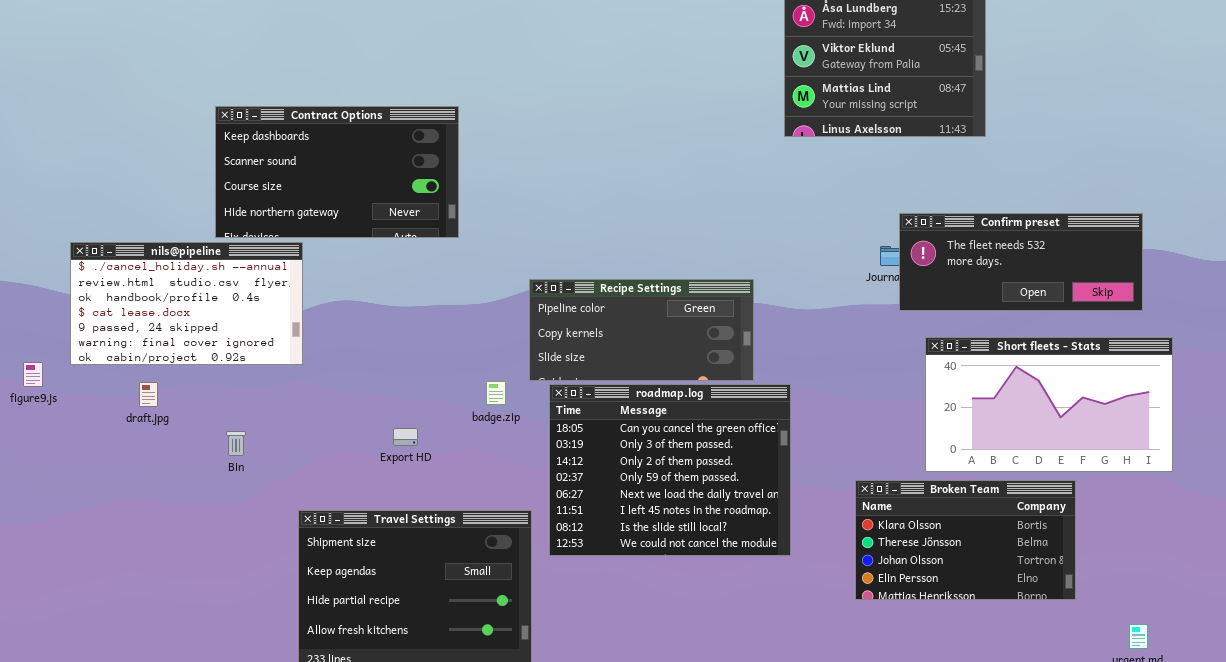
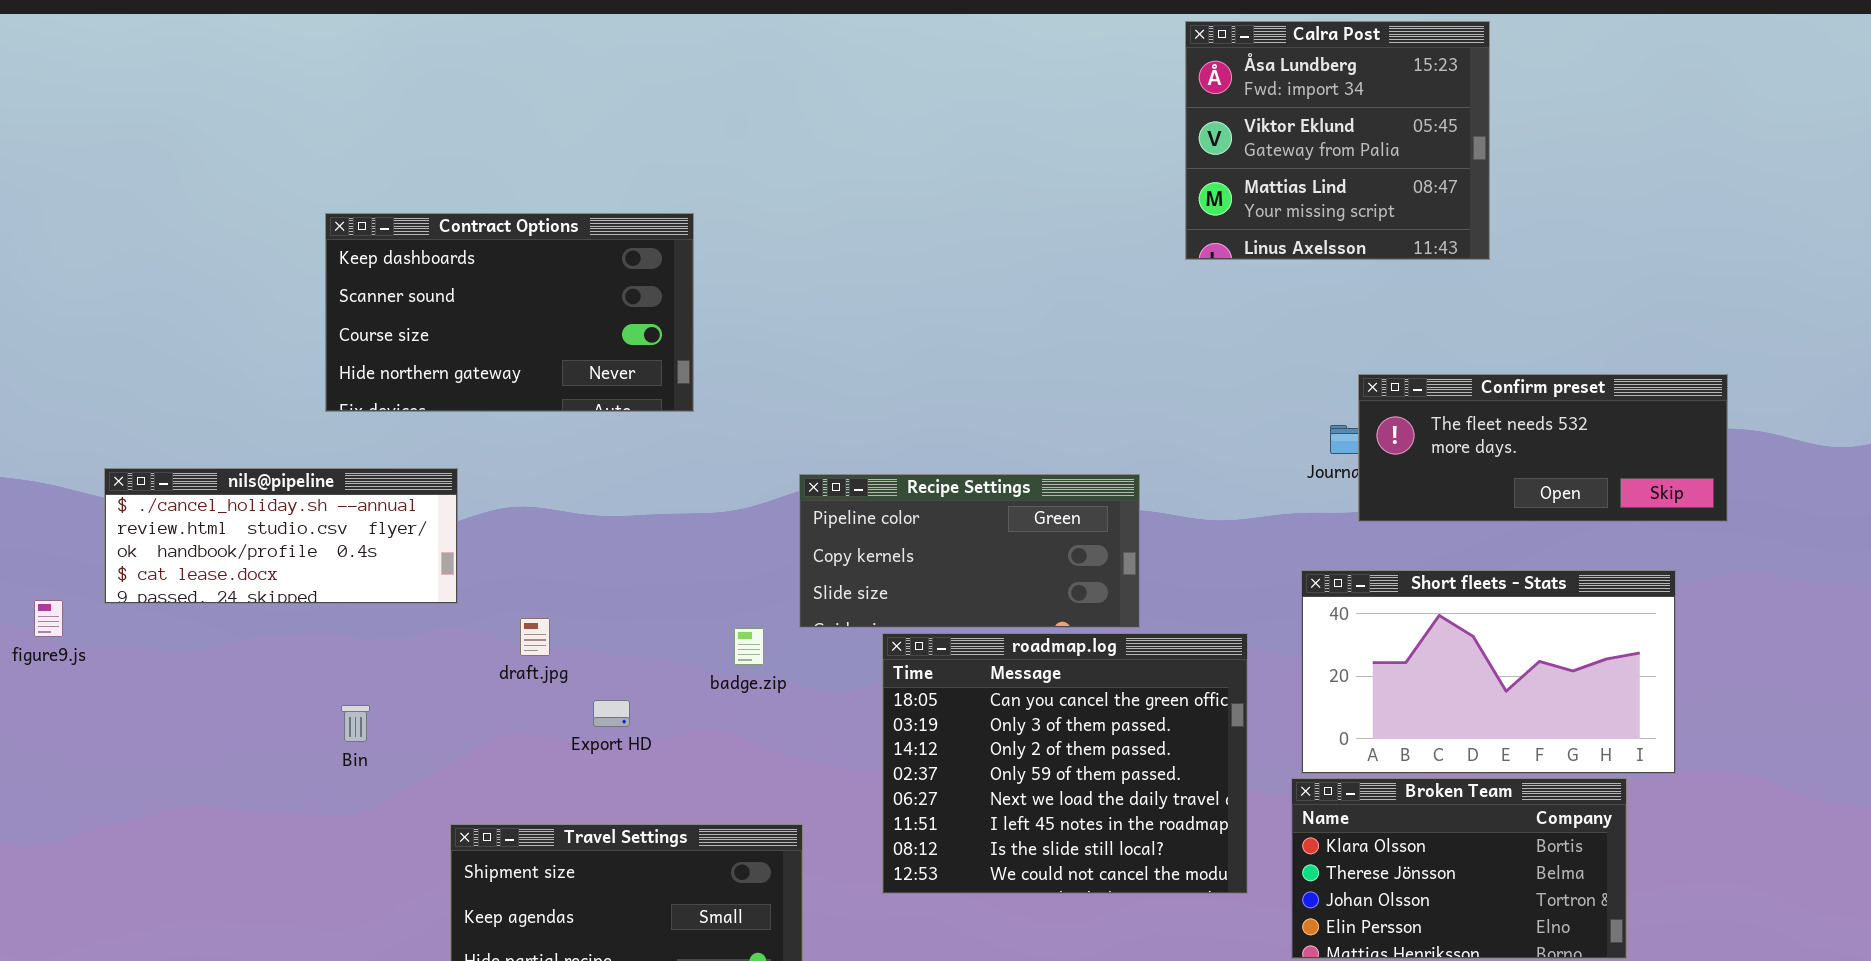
nils@pipeline: [70,242,303,365] -> [104,468,458,604], resized
Short fleets - Stats: [925,337,1173,472] -> [1301,570,1676,774], moved
draft.jpg: [139,382,158,407] -> [520,618,550,656], moved
roadmap.log: [549,384,791,556] -> [882,633,1248,894], moved

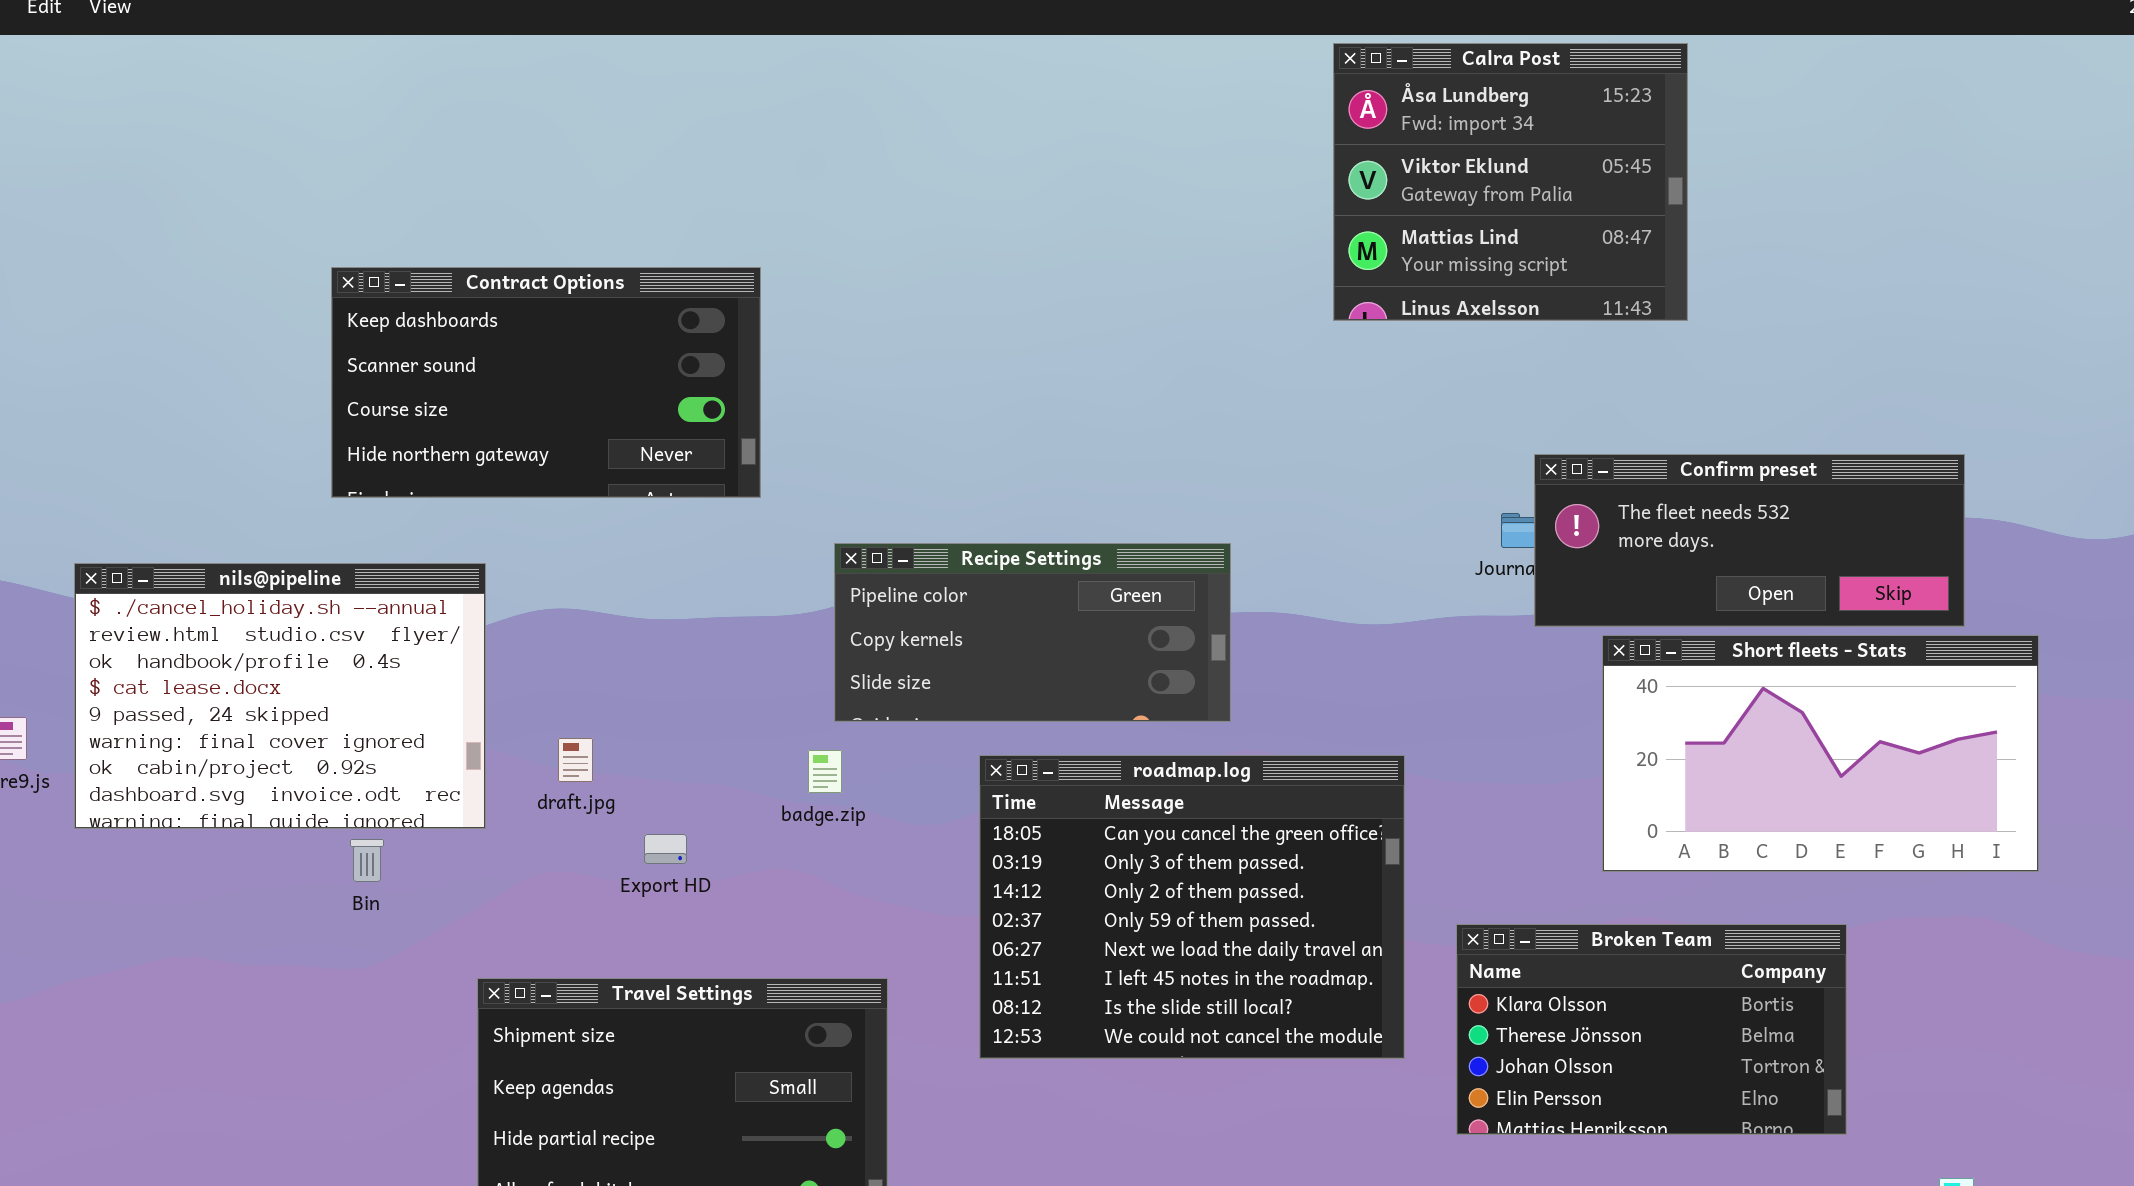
nils@pipeline: [104,468,458,604] -> [74,563,486,829], resized
Recipe Settings: [799,474,1140,628] -> [834,543,1231,722], moved
Short fleets - Stats: [1301,570,1676,774] -> [1602,635,2039,872], moved

